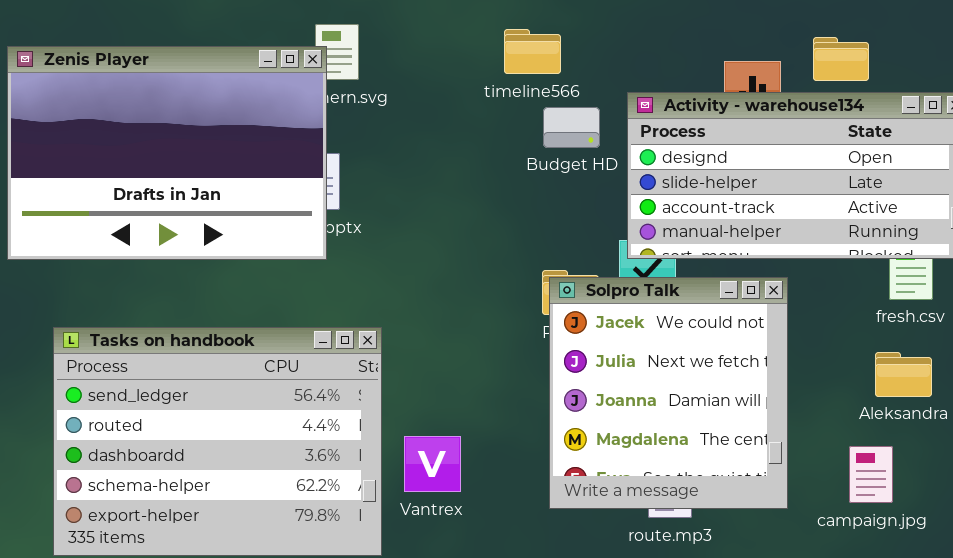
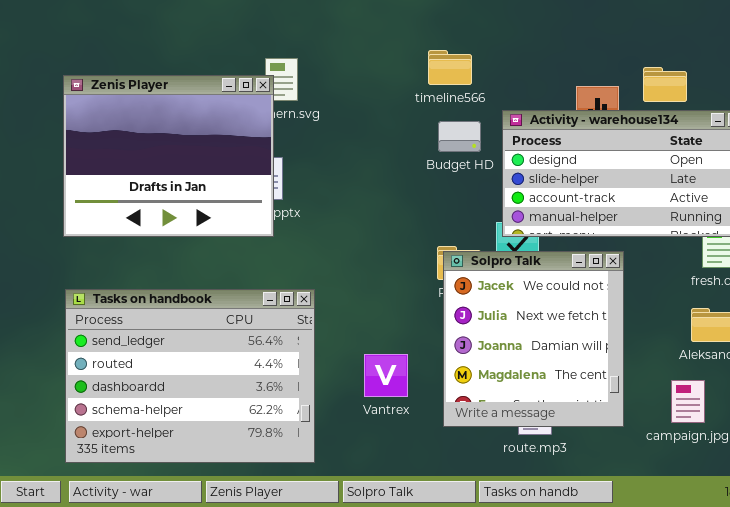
timeline566: [504,29,561,74] -> [428,50,472,85], moved
Zenis Player: [7,46,327,260] -> [63,75,274,237], resized
Vantrex: [404,436,461,492] -> [364,354,408,397], moved

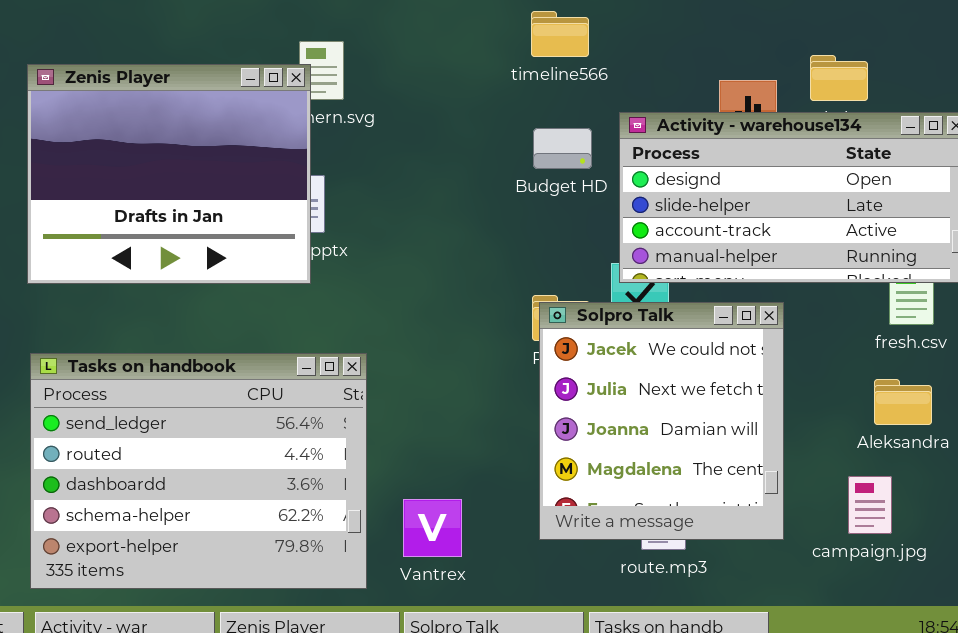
timeline566: [428,50,472,85] -> [531,11,589,57], moved
Vantrex: [364,354,408,397] -> [403,499,462,557], moved

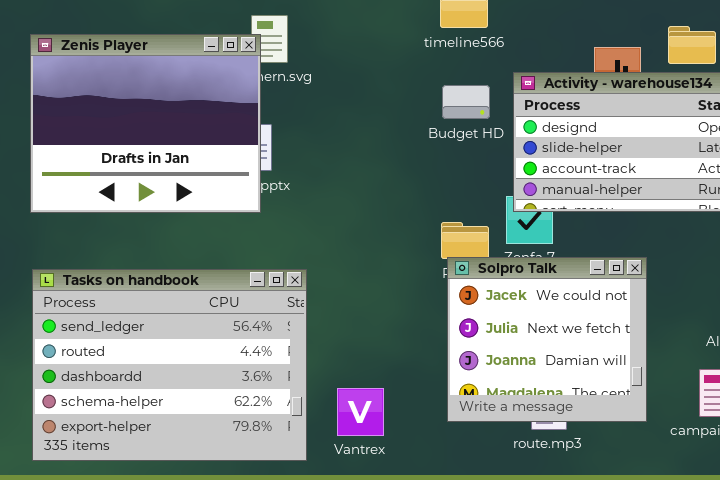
Solpro Talk: [539,302,784,540] -> [447,257,647,422], resized

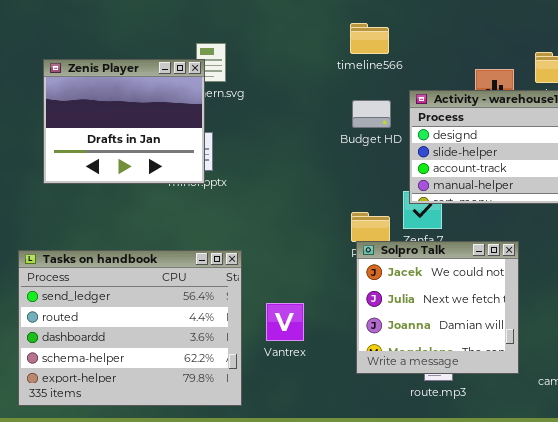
Zenis Player: [30,34,261,213] -> [43,59,205,184], resized
Vantrex: [337,388,384,436] -> [266,303,304,341], moved

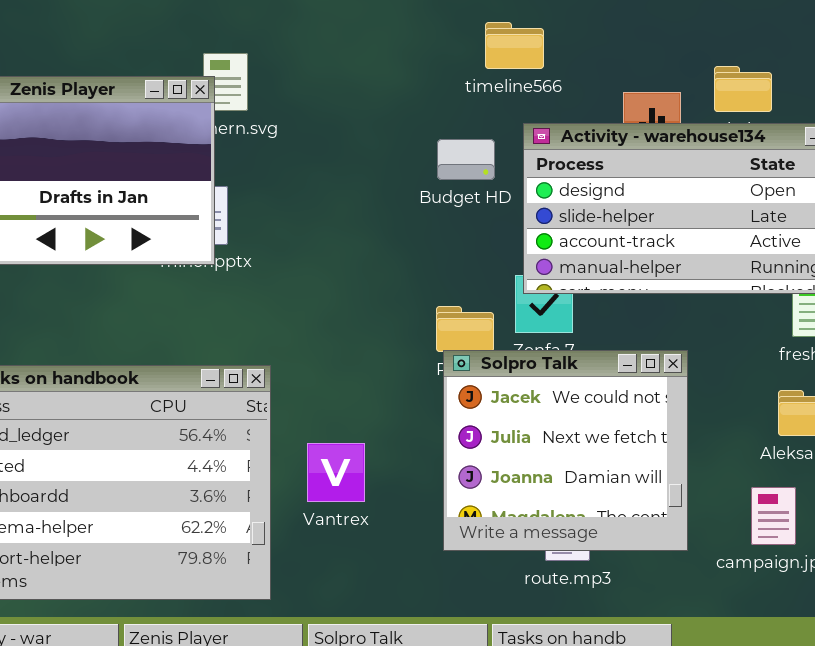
timeline566: [350,23,389,54] -> [485,22,544,69], moved

